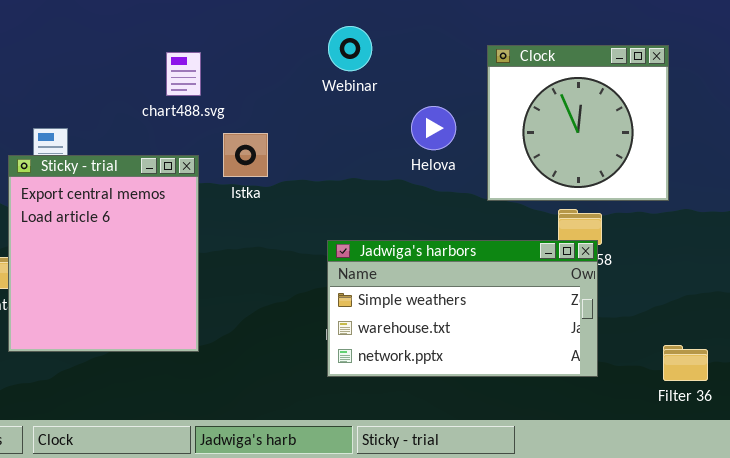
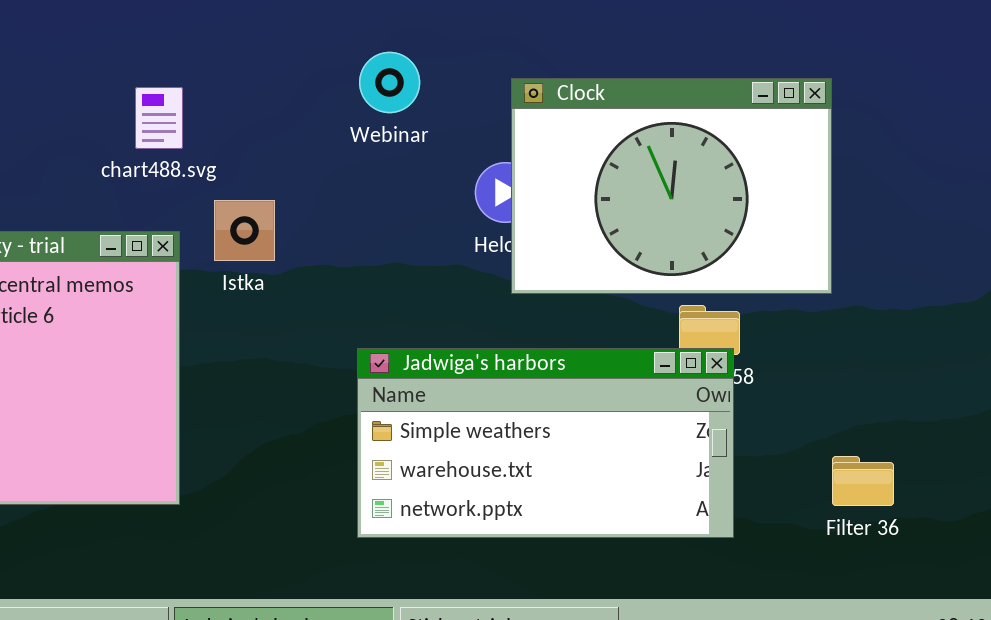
Clock: [487,45,669,201] -> [511,78,832,294], resized
Filter 36: [663,345,708,381] -> [832,456,894,506], moved

